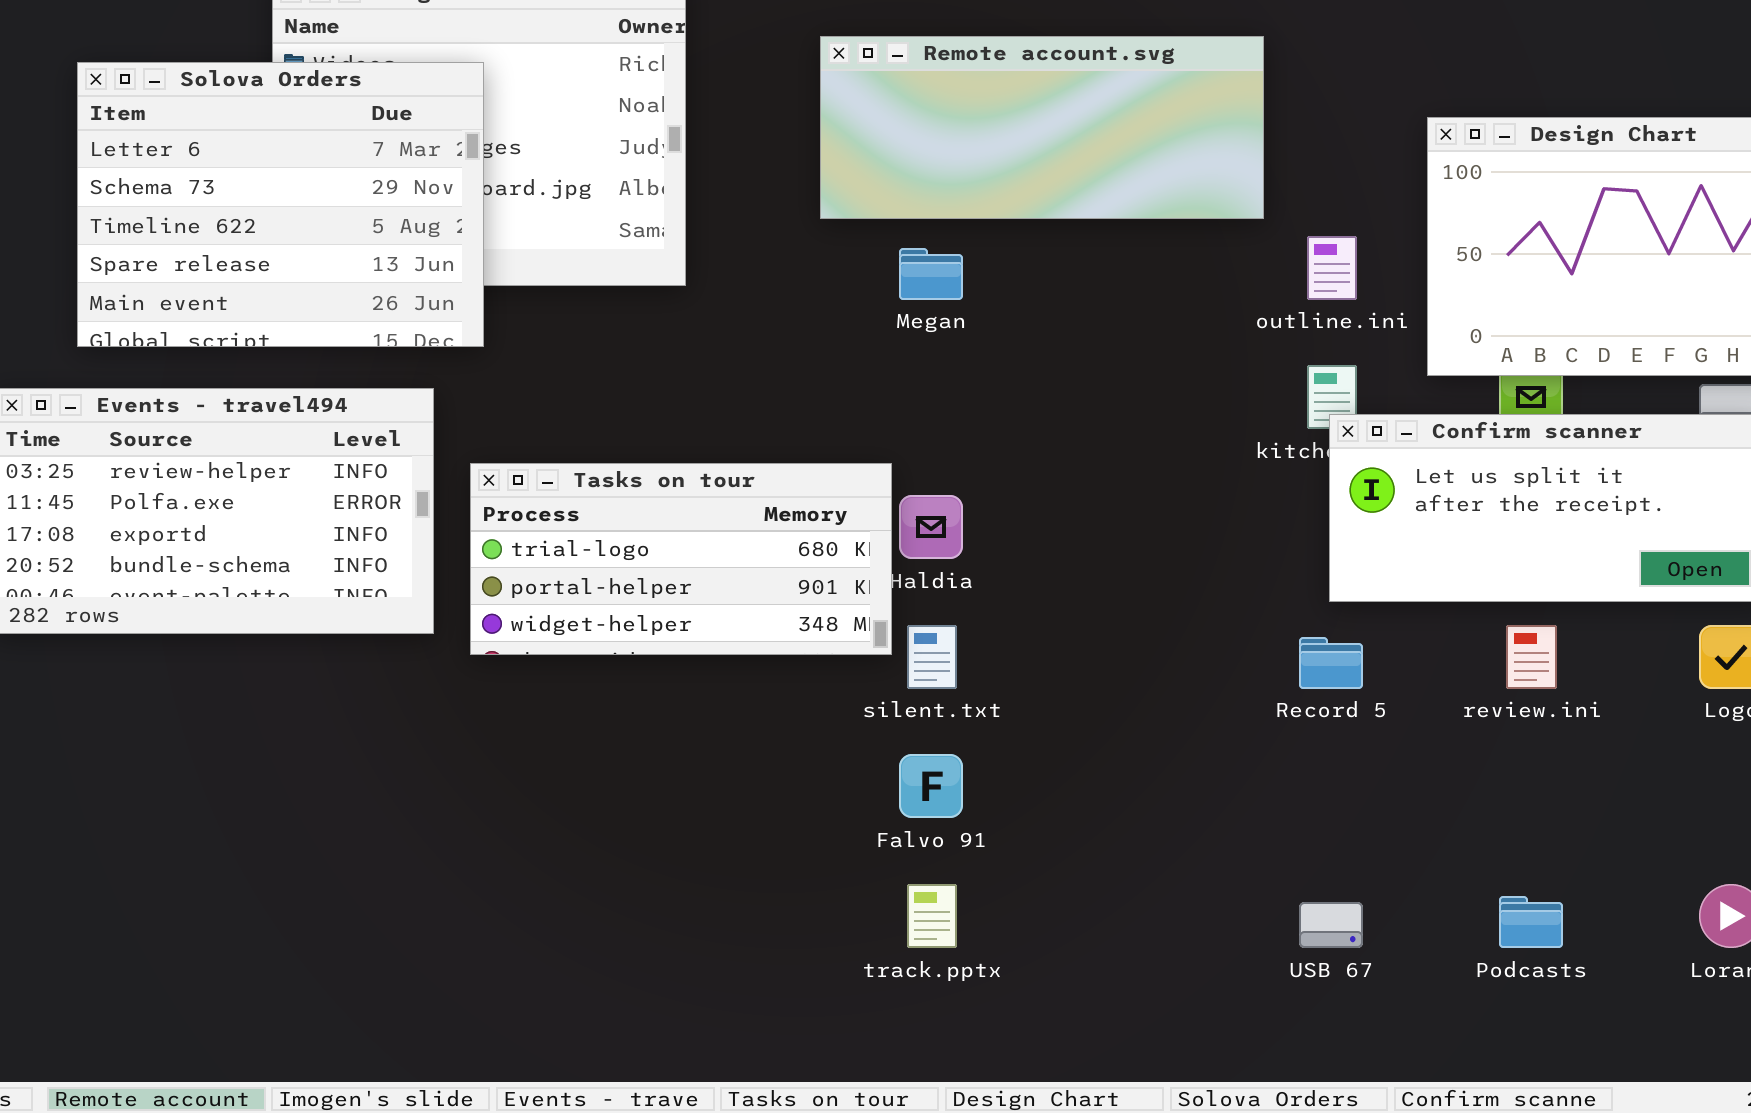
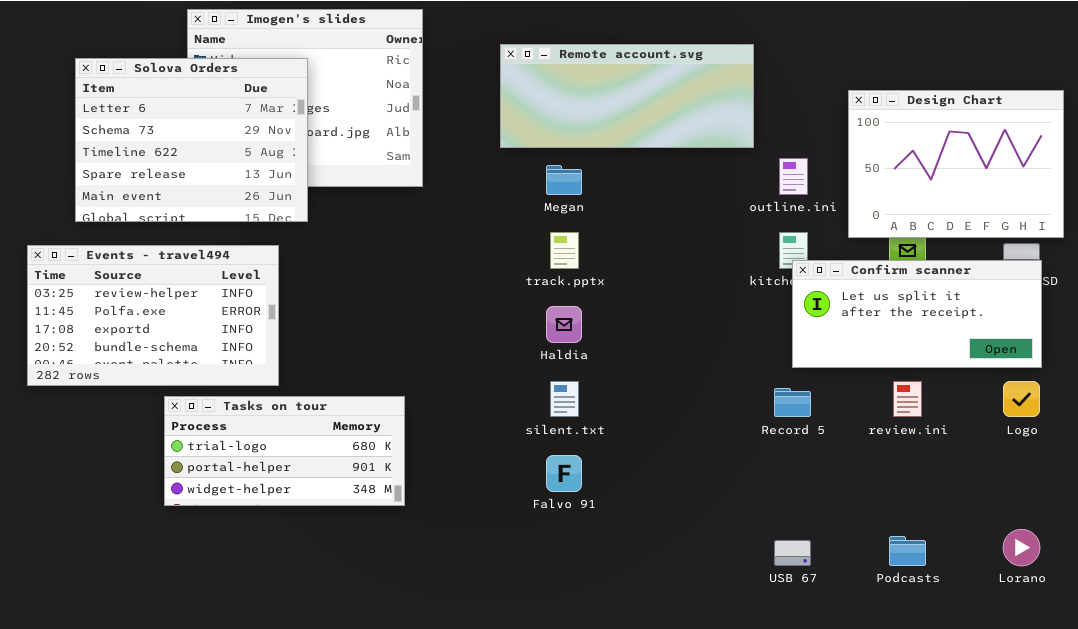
Tasks on tour: [470,463,892,655] -> [164,396,405,506], moved
track.pptx: [907,884,957,948] -> [550,232,579,269], moved

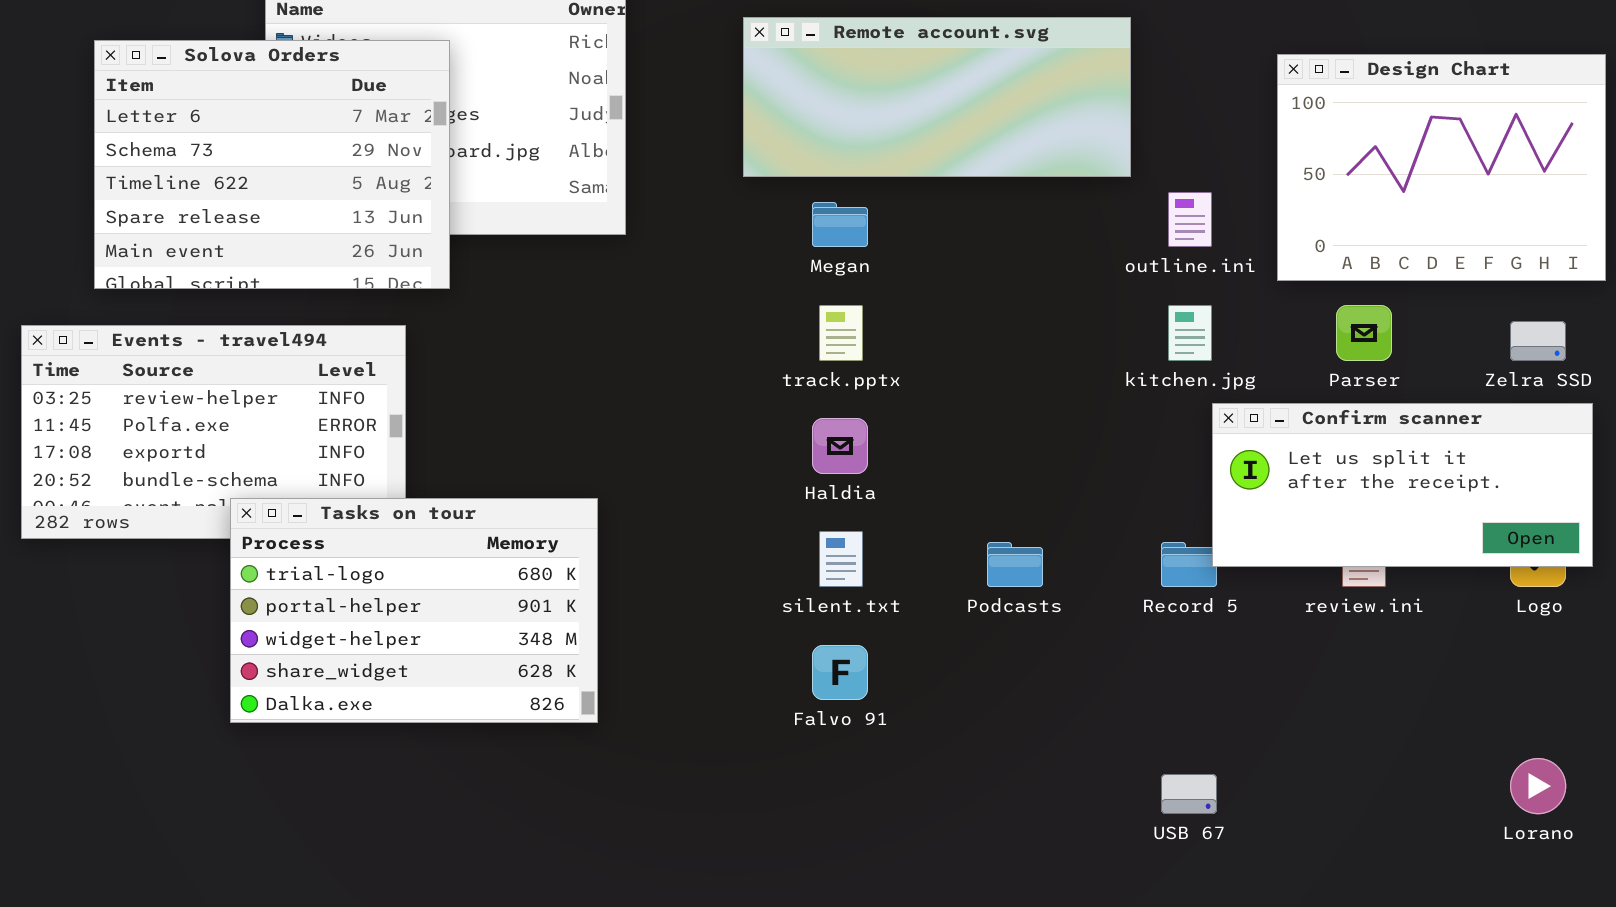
Design Chart: [848,90,1064,238] -> [1277,54,1606,281], moved
Confirm scanner: [792,260,1042,368] -> [1212,403,1593,567], moved
Tasks on tour: [164,396,405,506] -> [230,498,598,723], resized
Podcasts: [889,536,926,566] -> [987,542,1043,587], moved

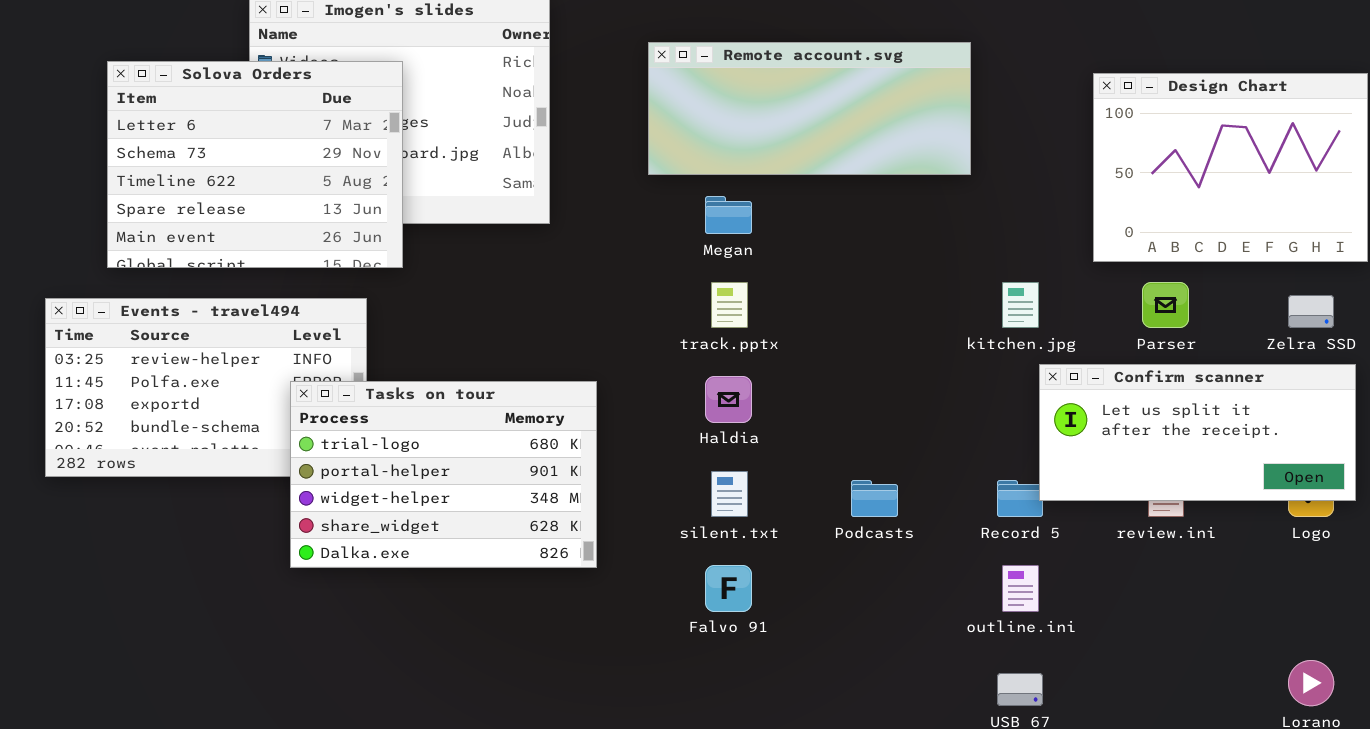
outline.ini: [1168,192,1212,247] -> [1002,565,1039,612], moved
Tasks on tour: [230,498,598,723] -> [290,381,597,568], moved

